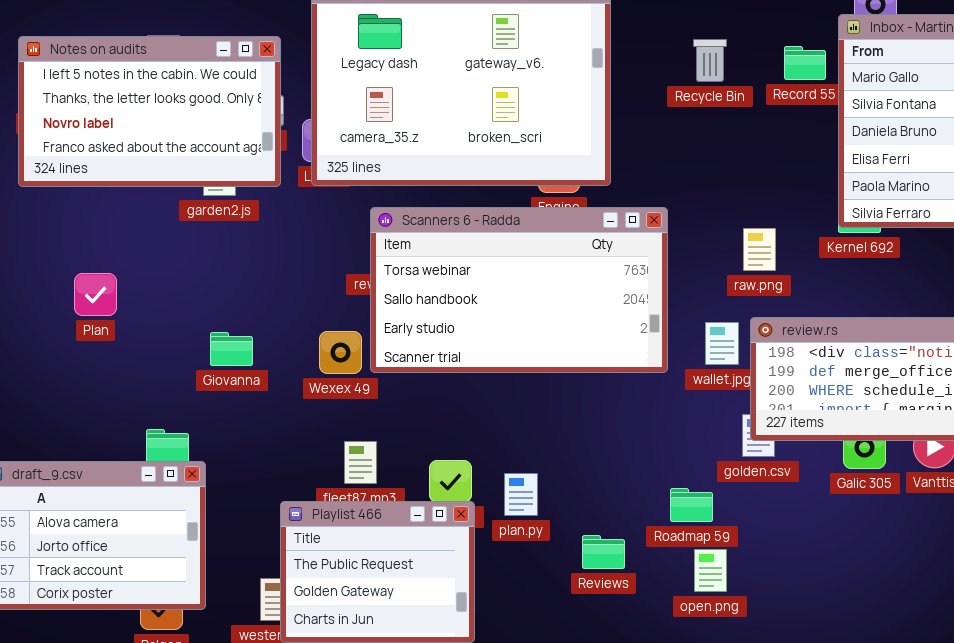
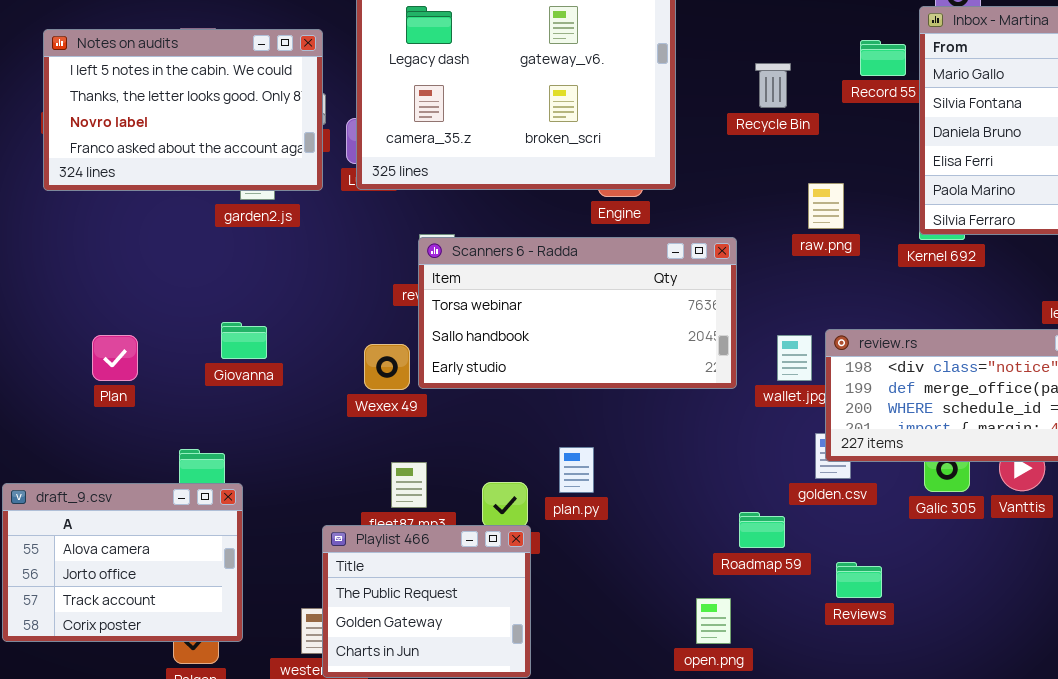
Recycle Bin: [693,39,727,82] -> [755,63,791,108], moved
Scanners 6 - Radda: [370,207,668,373] -> [418,237,737,389], resized
raw.png: [743,228,776,271] -> [808,183,844,229], moved
Plan: [74,273,117,316] -> [92,335,138,381], moved
Giovanna: [210,332,253,366] -> [221,322,267,359], moved
plan.py: [504,473,538,516] -> [559,447,594,493], moved
Reviews: [582,535,625,569] -> [836,562,882,598], moved
open.png: [694,549,727,592] -> [696,598,731,644], moved

